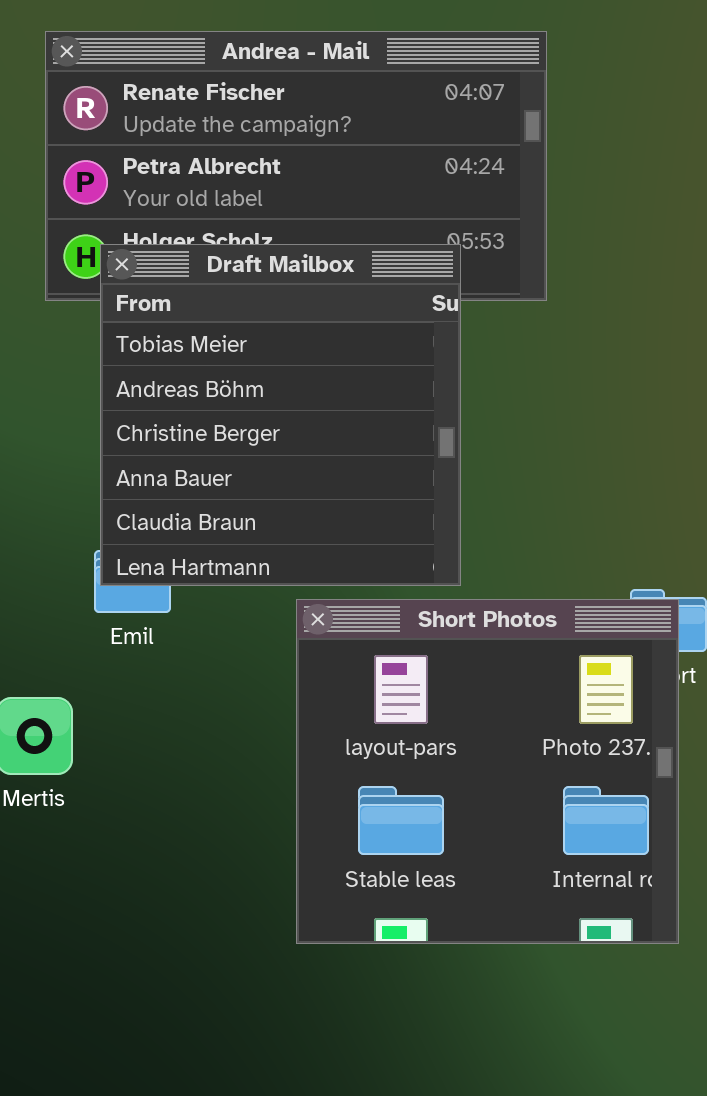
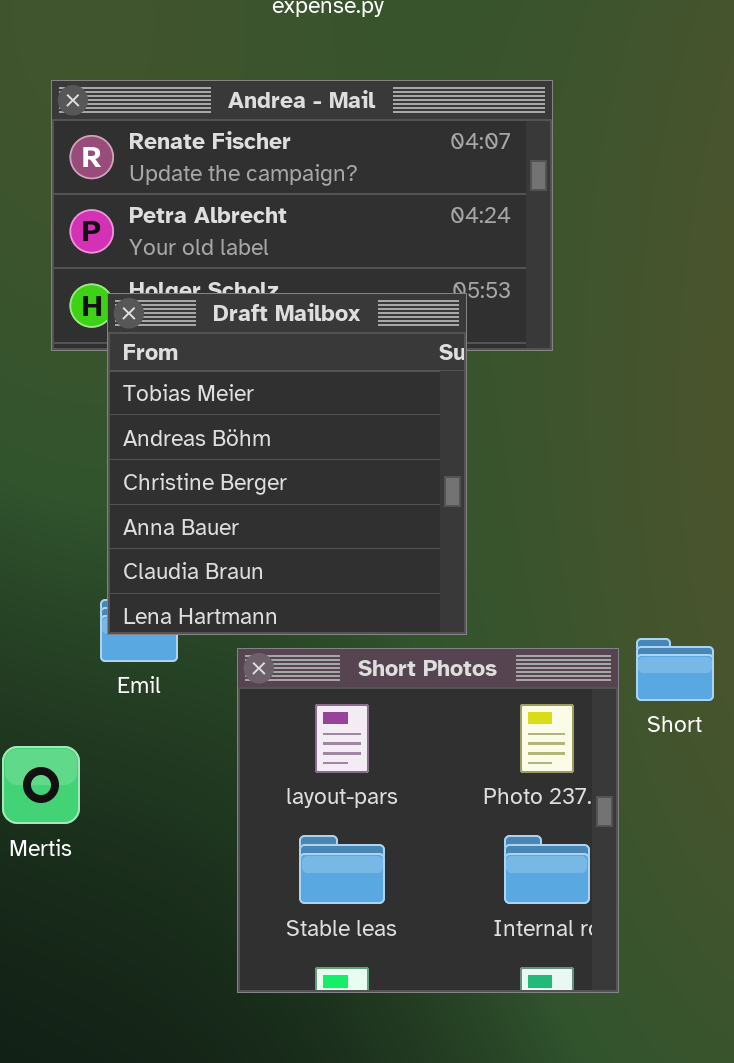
Short Photos: [296,599,679,944] -> [237,648,619,993], moved

